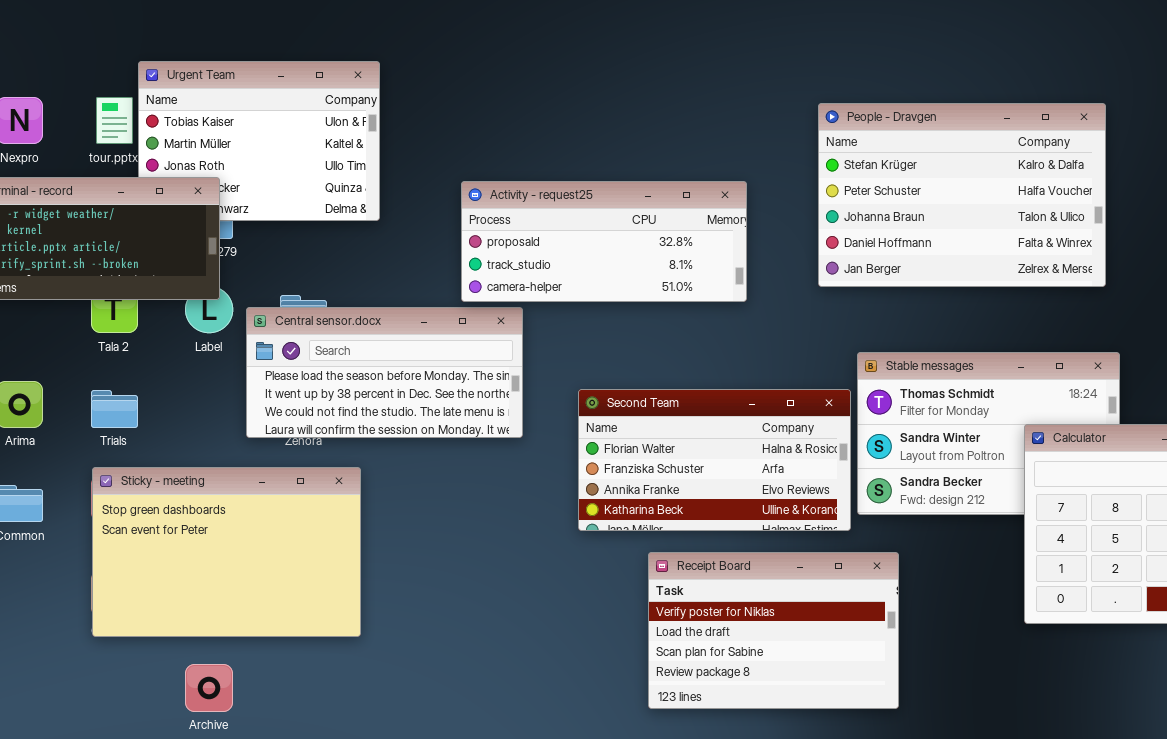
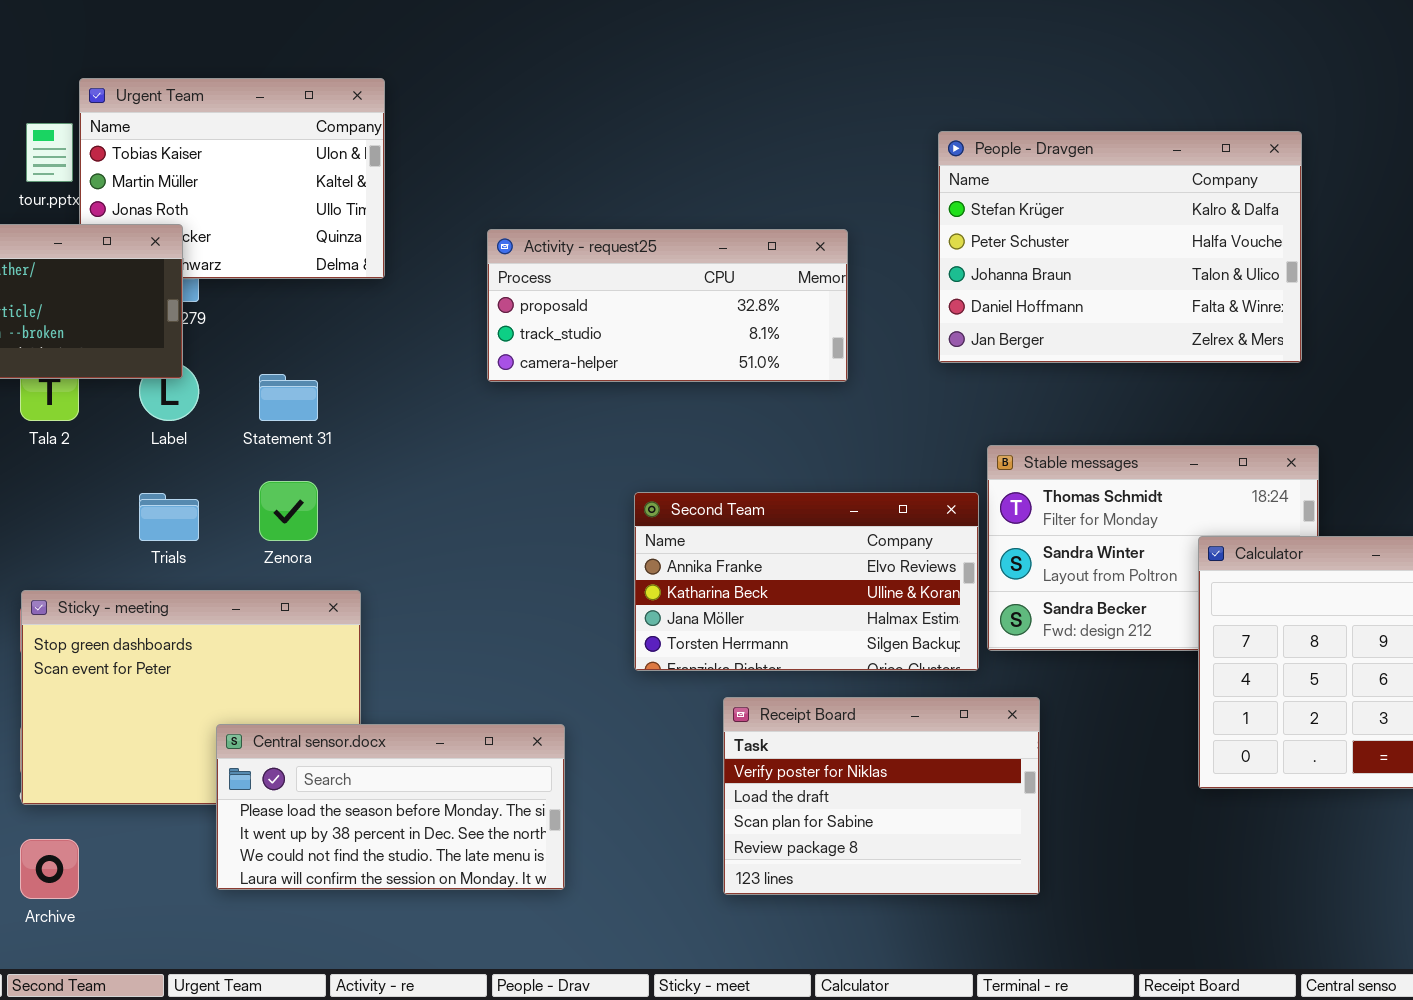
Central sensor.docx: [246,307,523,438] -> [216,724,565,890], moved
Second Team: [578,389,851,531] -> [634,492,979,671], scrolled down 2 rows
Trials: [91,390,138,428] -> [139,493,199,541], moved
Archive: [185,664,233,712] -> [20,839,79,899], moved

